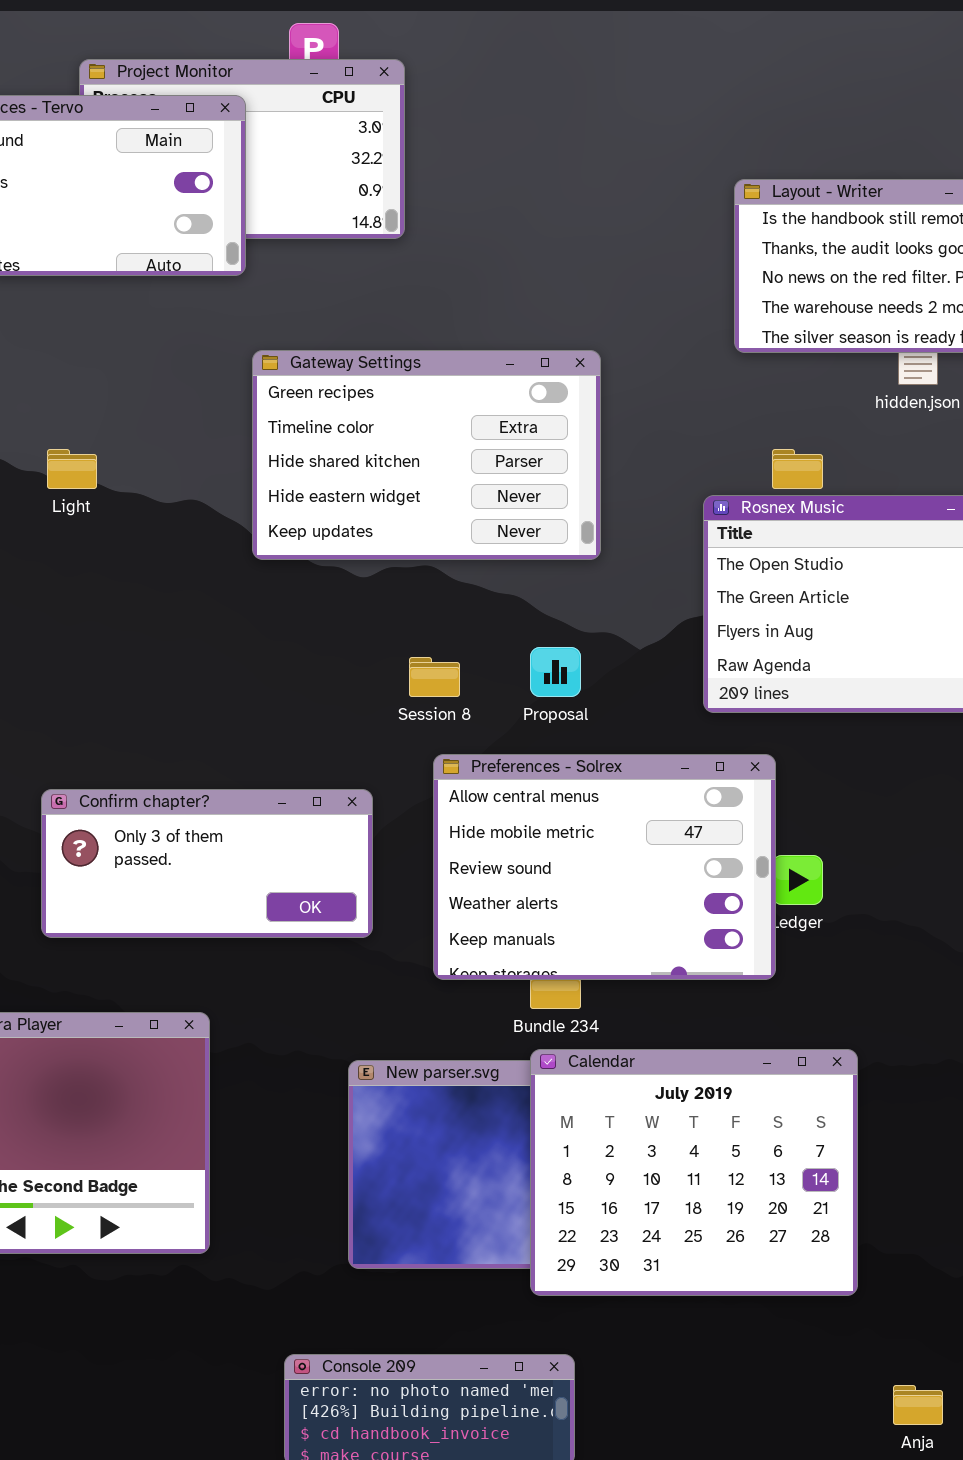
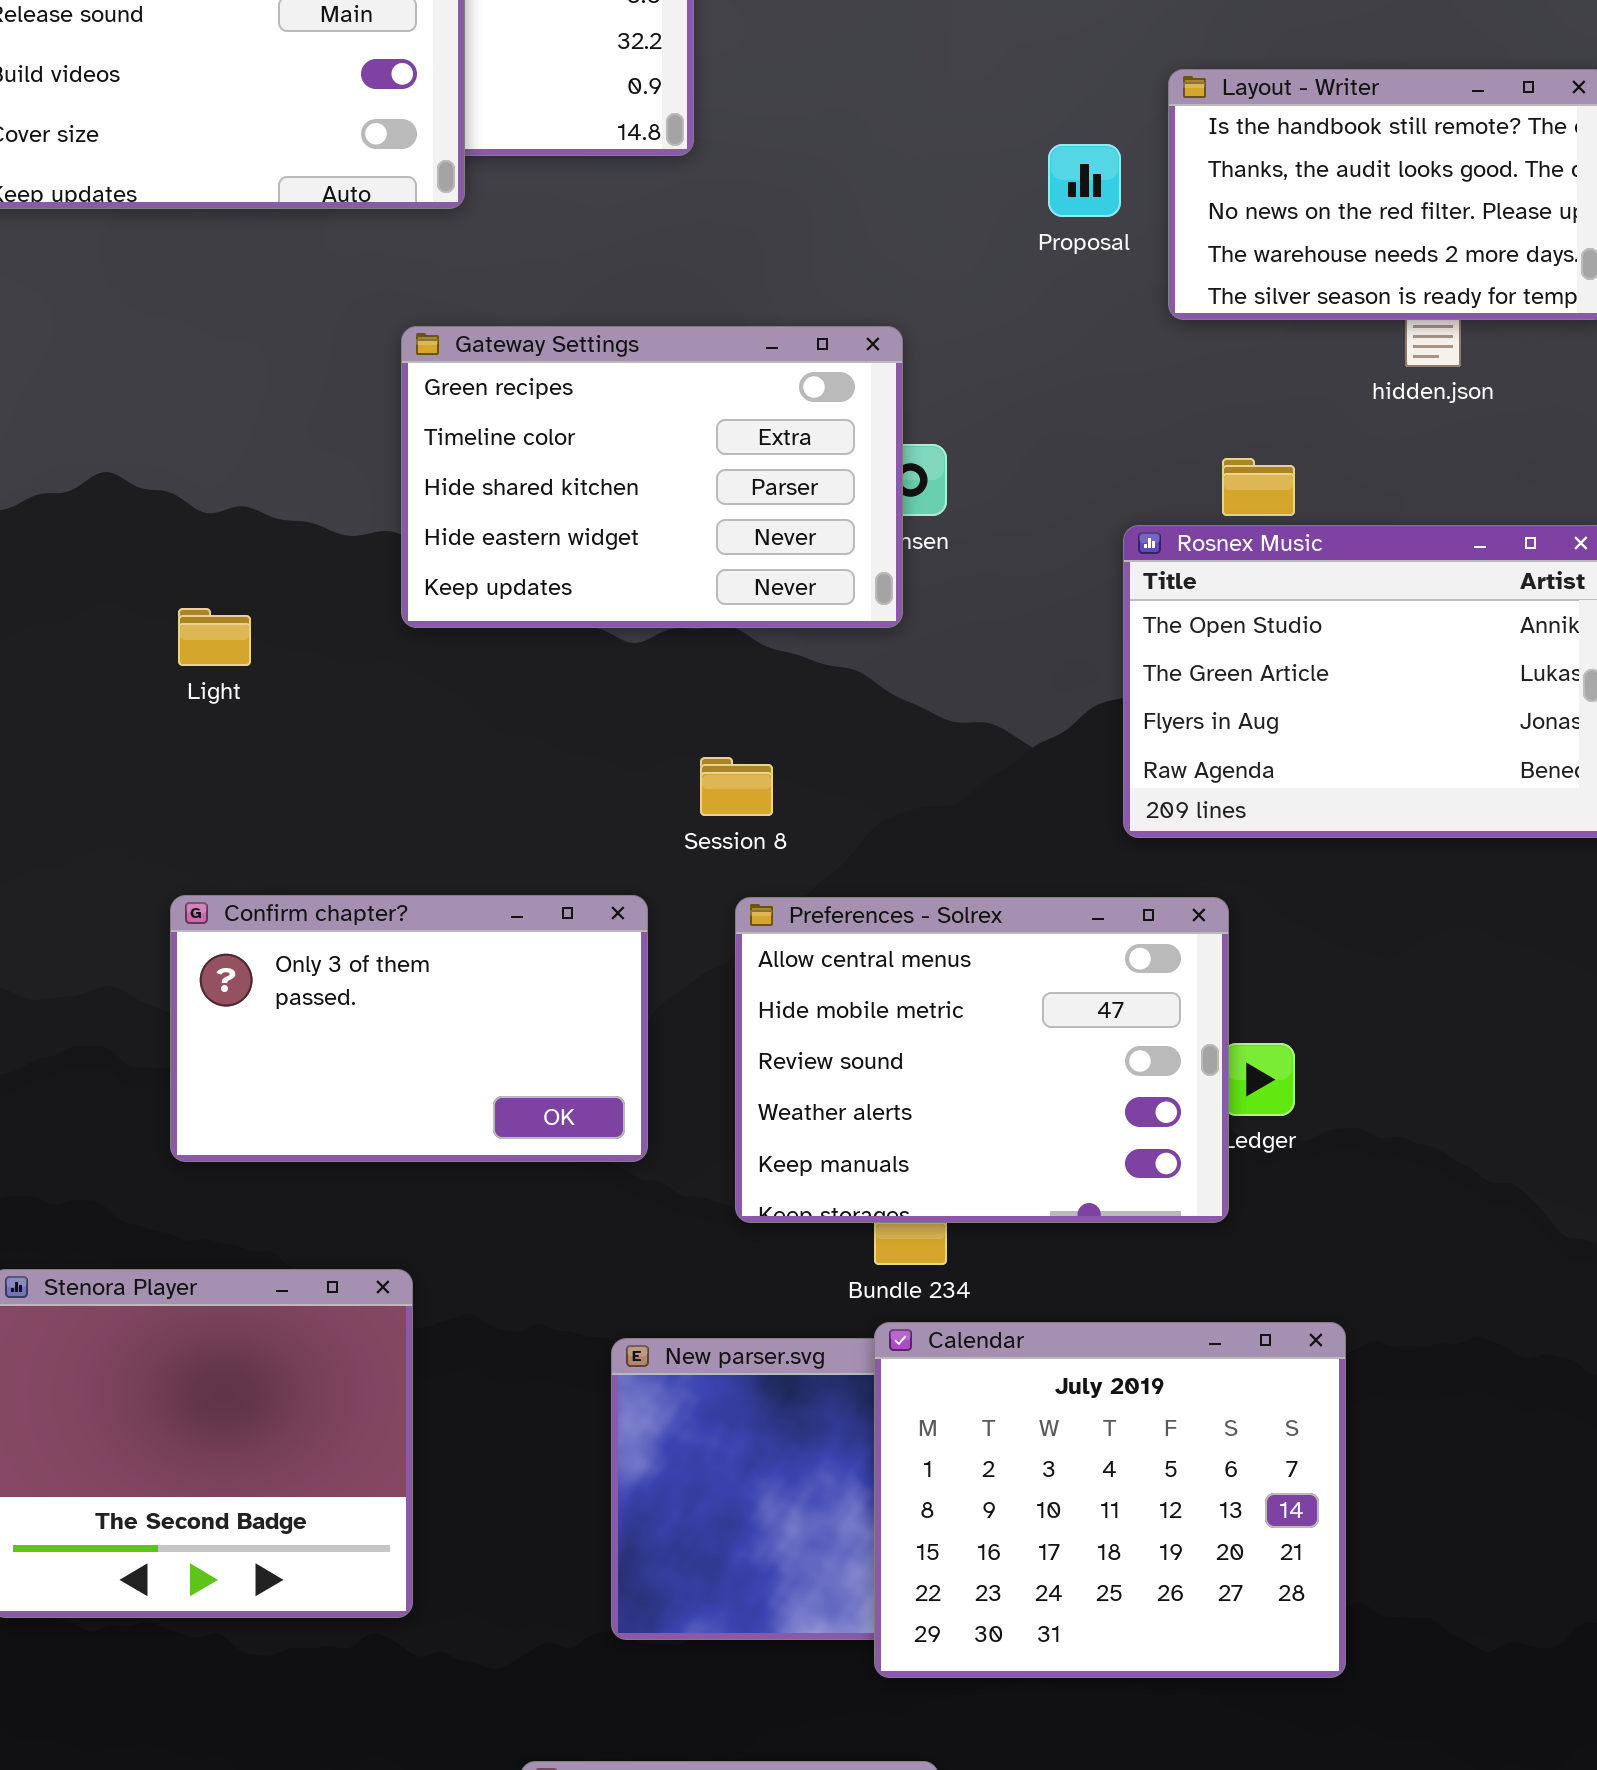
Gateway Settings: [252,350,601,560] -> [401,326,903,628], moved
Light: [47,449,97,489] -> [178,608,251,666], moved
Proposal: [530,647,581,697] -> [1048,144,1121,217], moved
Confirm chapter?: [41,789,373,938] -> [170,895,648,1162], resized

